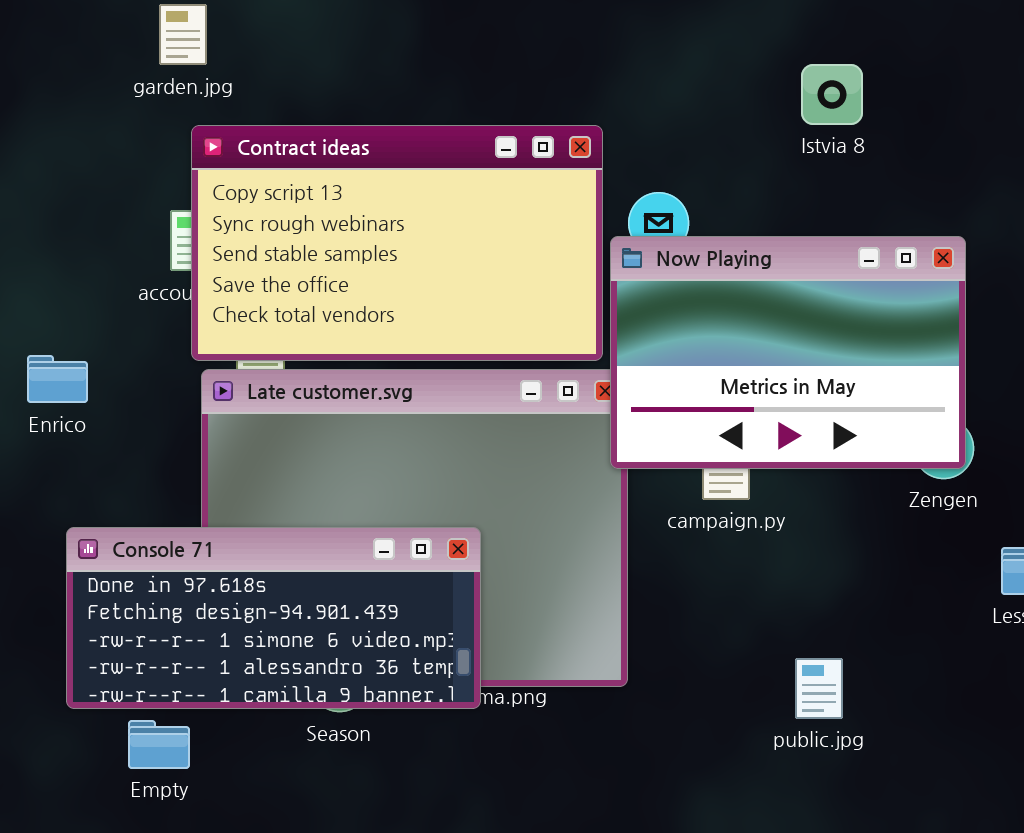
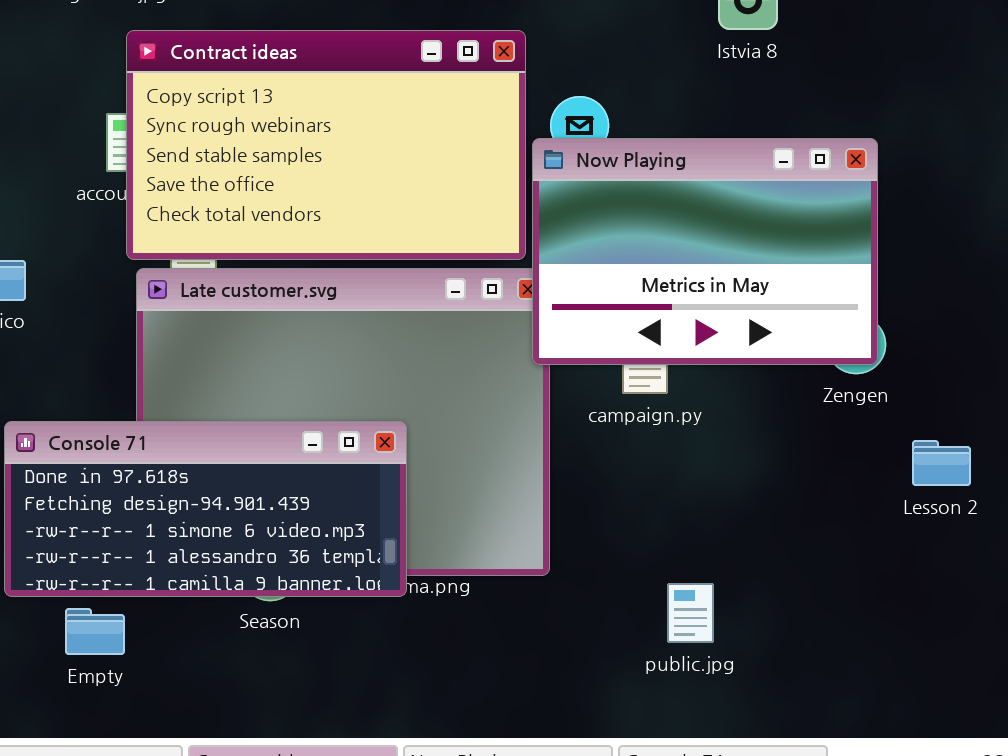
public.jpg: [795,658,843,719] -> [667,583,714,643], moved

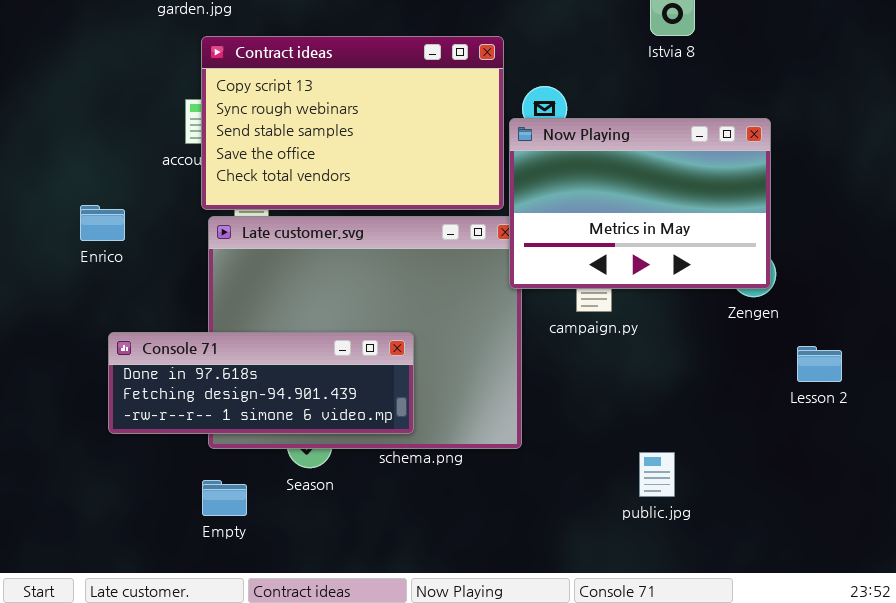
Console 71: [4,421,407,597] -> [108,332,414,434], resized
public.jpg: [667,583,714,643] -> [639,452,675,497], moved
Empty: [65,608,125,655] -> [202,480,247,516], moved

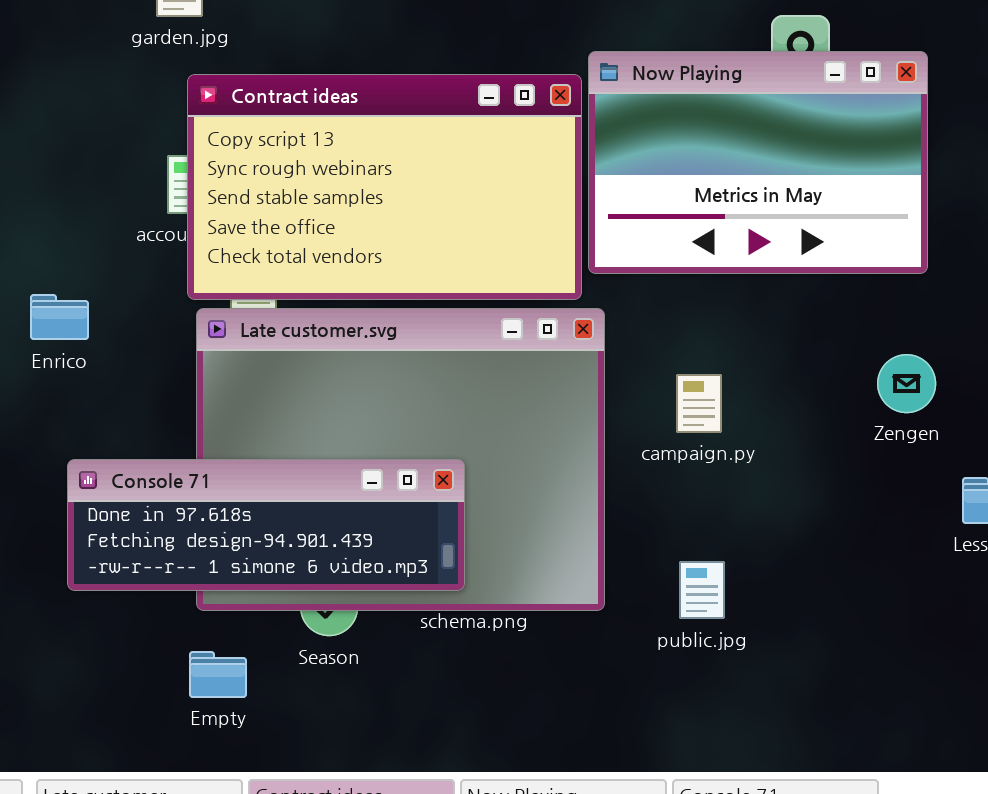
Now Playing: [509,118,771,289] -> [588,51,928,274], moved
public.jpg: [639,452,675,497] -> [679,561,725,619], moved

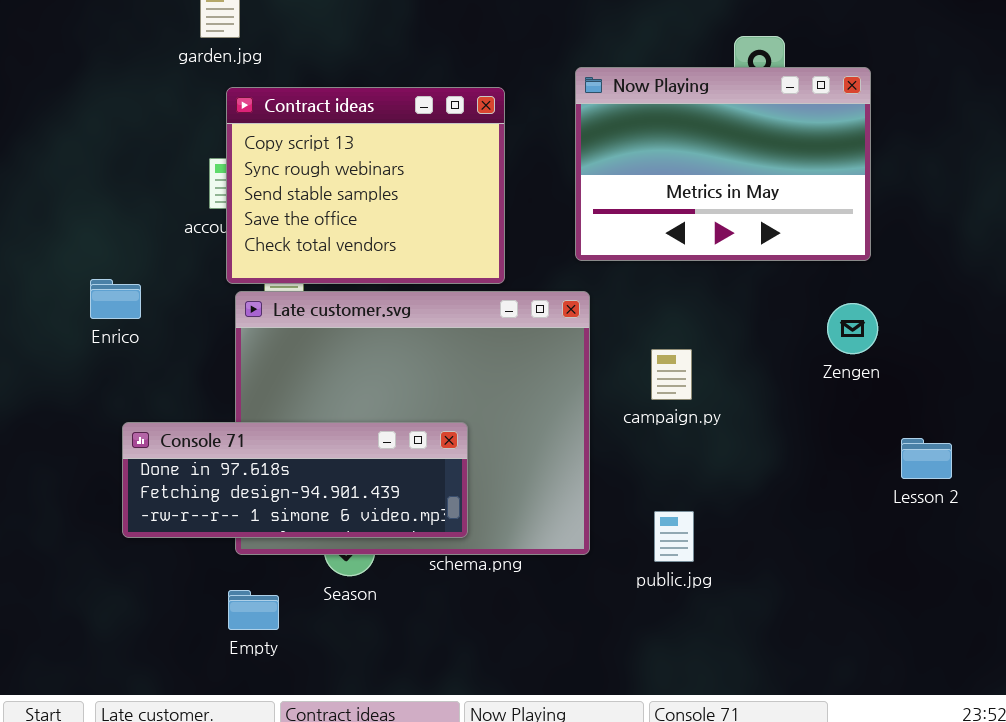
Contract ideas: [187,74,582,300] -> [226,87,505,284], resized
Zengen: [877,354,936,413] -> [827,303,878,354], moved

